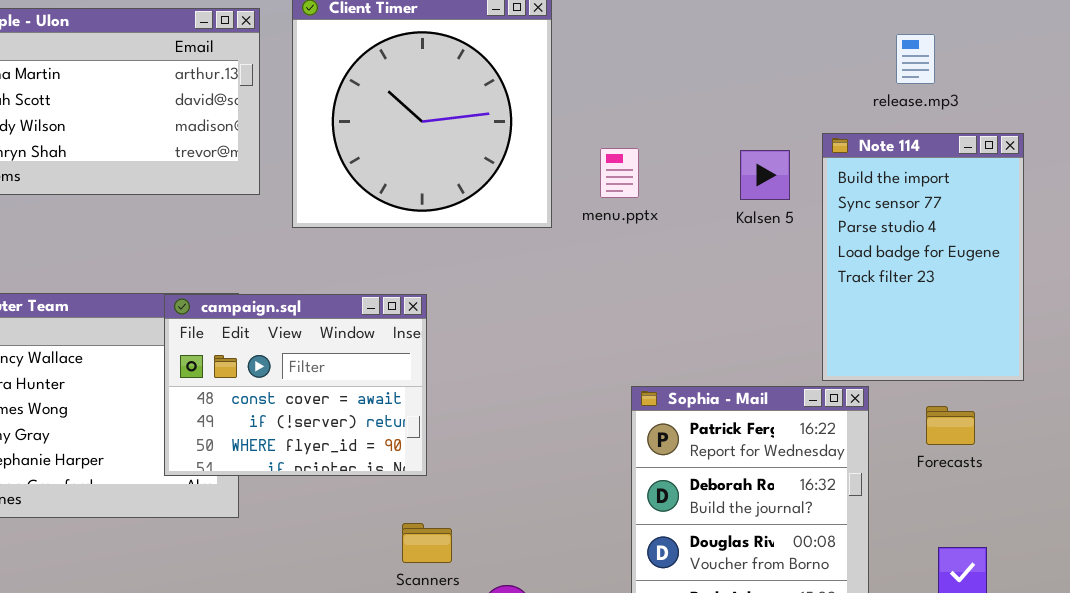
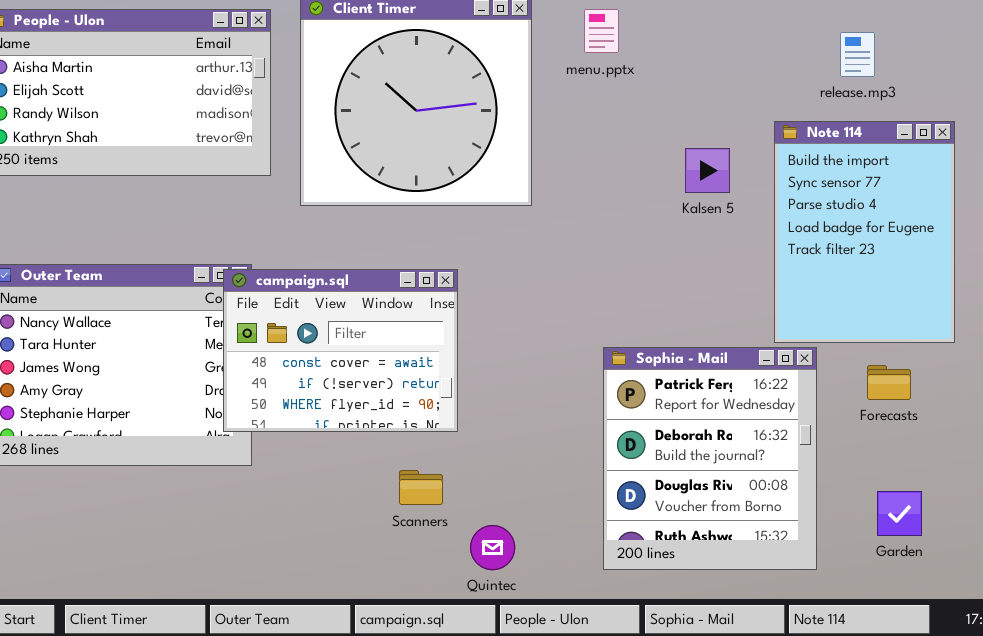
menu.pptx: [600,148,639,198] -> [584,9,619,53], moved
Kalsen 5: [740,150,790,200] -> [685,148,730,193], moved
campaign.sql: [164,294,427,476] -> [223,269,458,432], moved

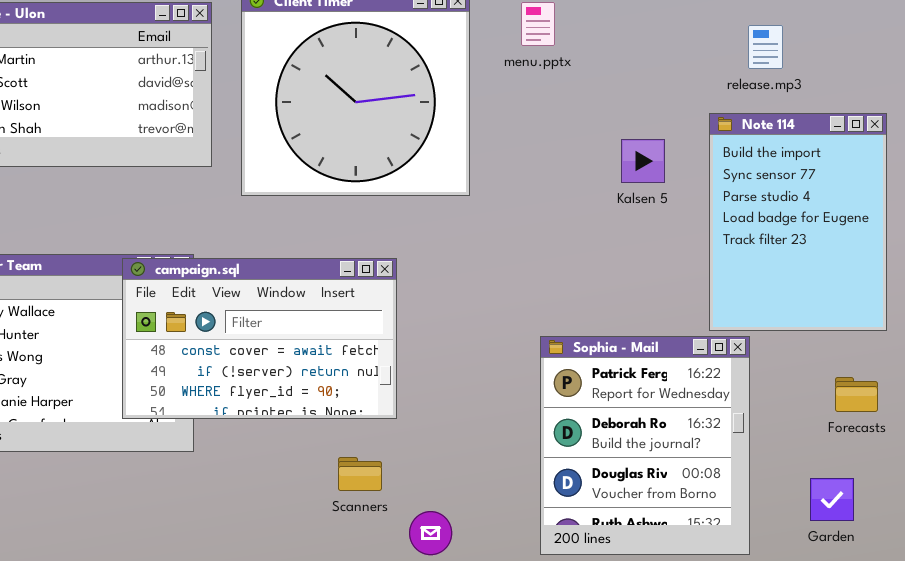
release.mp3: [840,32,875,77] -> [748,25,783,69], moved
campaign.sql: [223,269,458,432] -> [122,258,397,419], resized
Forecasts: [867,365,911,400] -> [835,377,878,412], moved

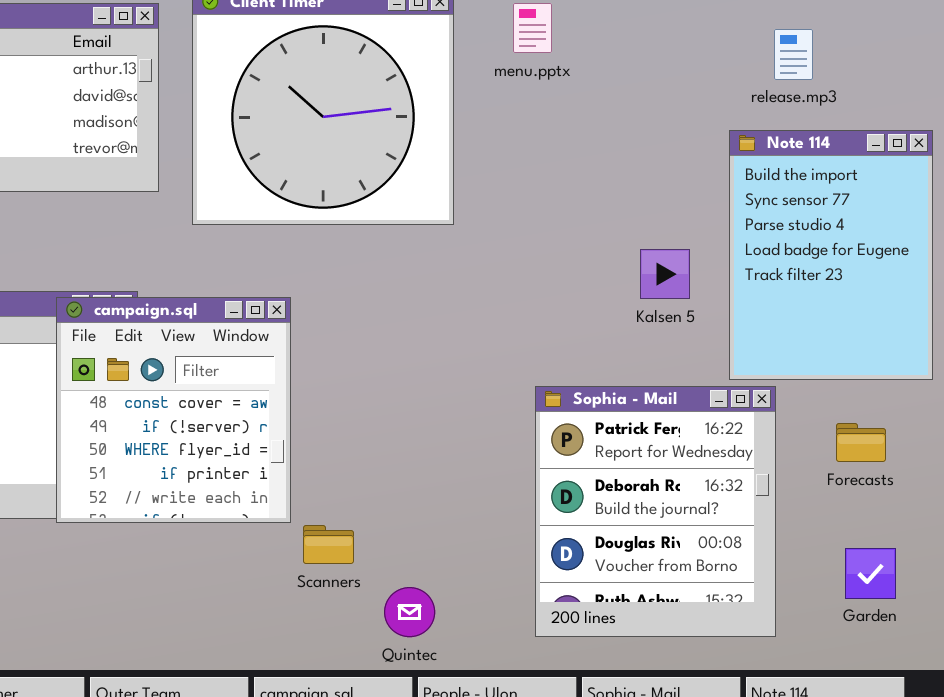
Kalsen 5: [621,139,665,183] -> [640,249,690,299], moved
campaign.sql: [122,258,397,419] -> [56,297,291,523], resized
Forecasts: [835,377,878,412] -> [836,423,886,462], moved

